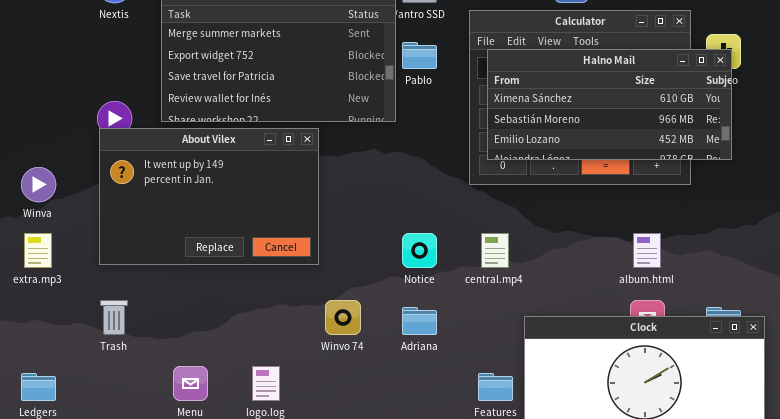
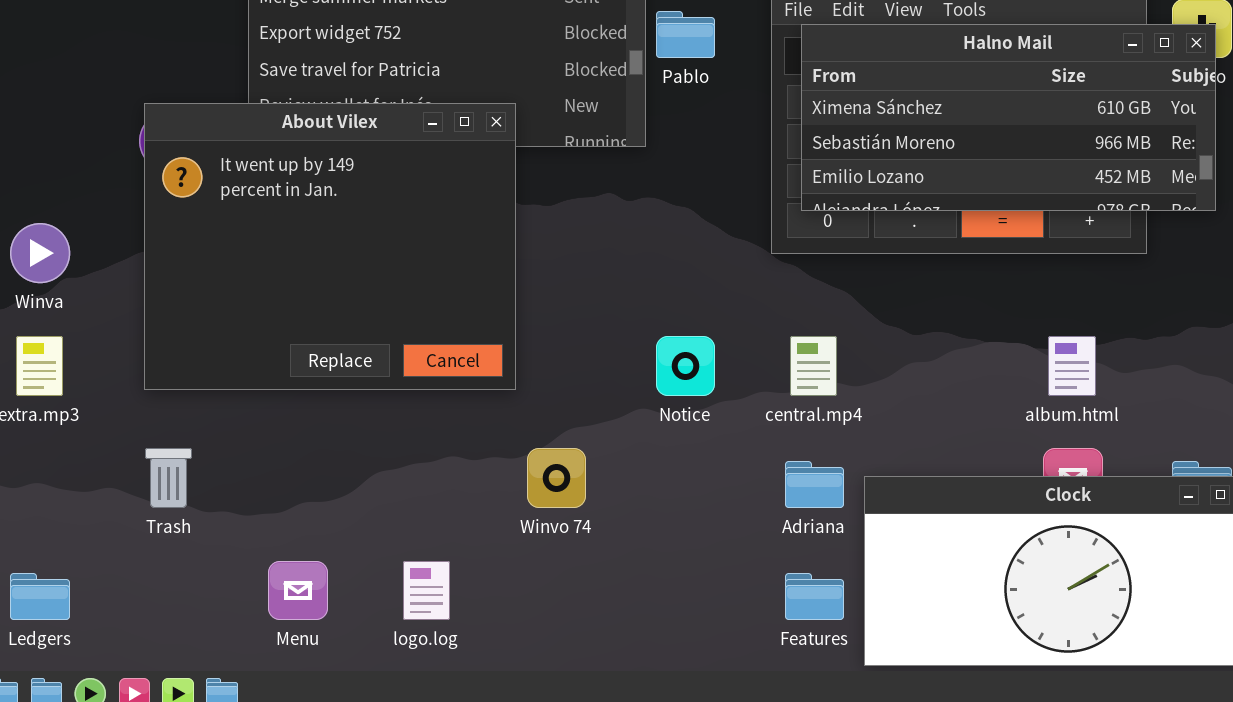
About Vilex: [99,128,319,265] -> [144,103,516,390], resized
Adriana: [402,307,437,335] -> [785,461,844,508], moved

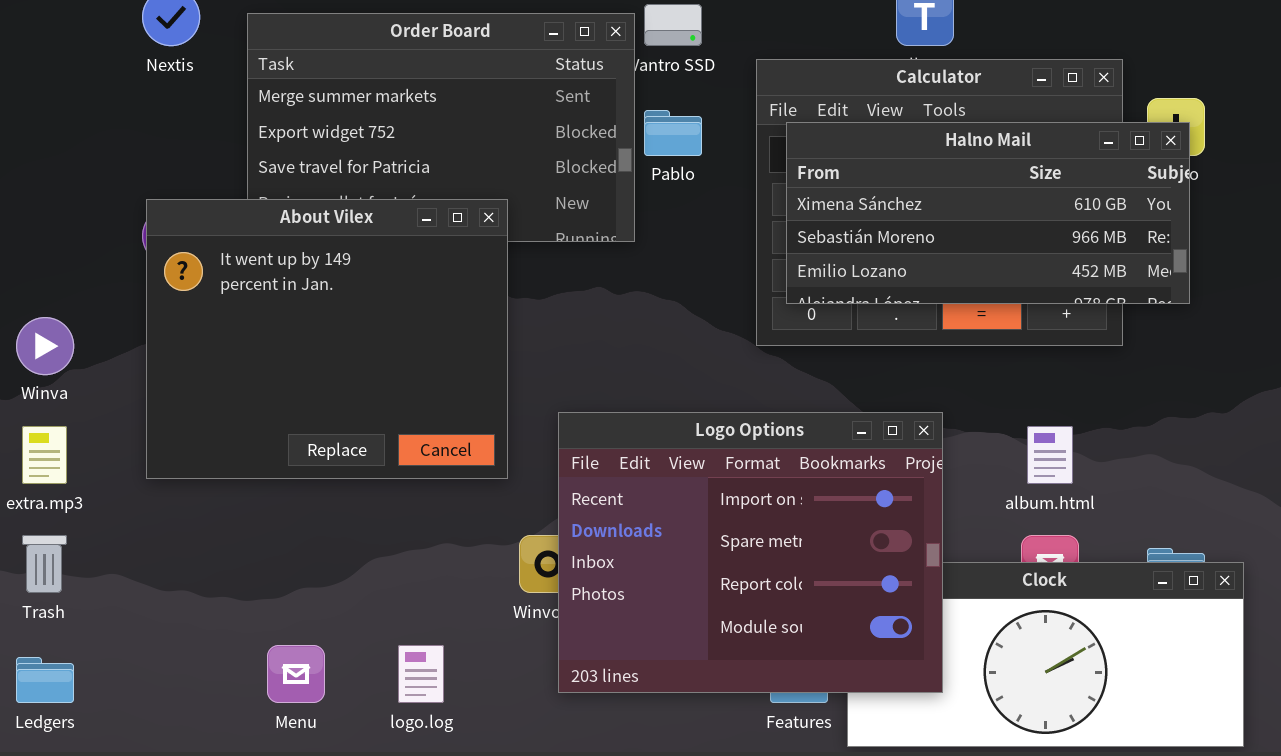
Logo Options: none -> [558,412,943,693], opened
Trash: [145,448,192,508] -> [22,535,67,593], moved

